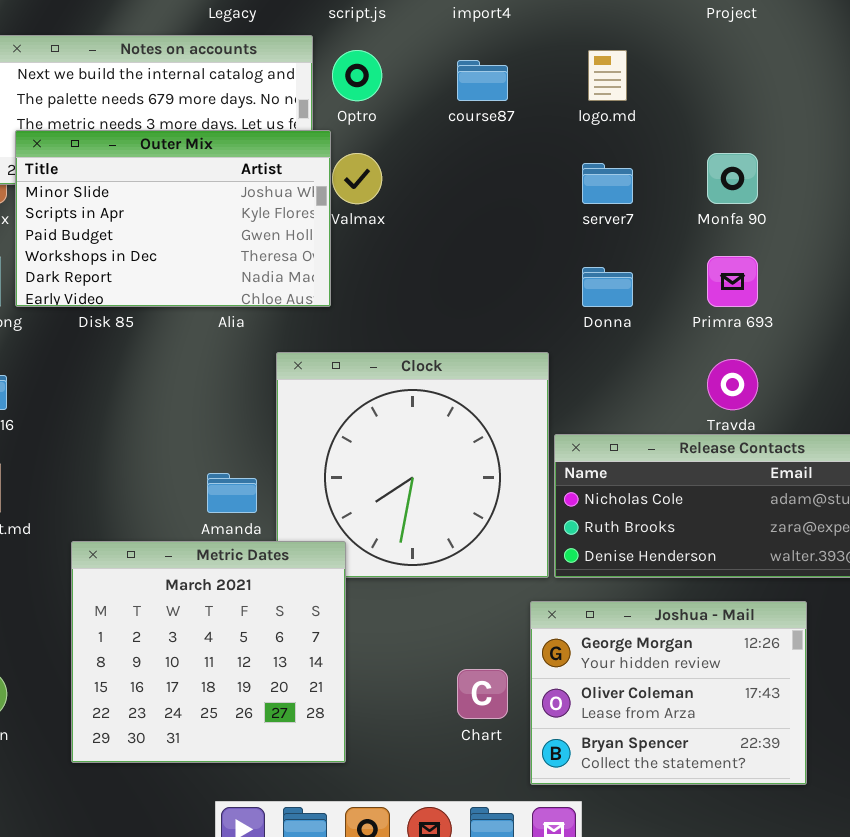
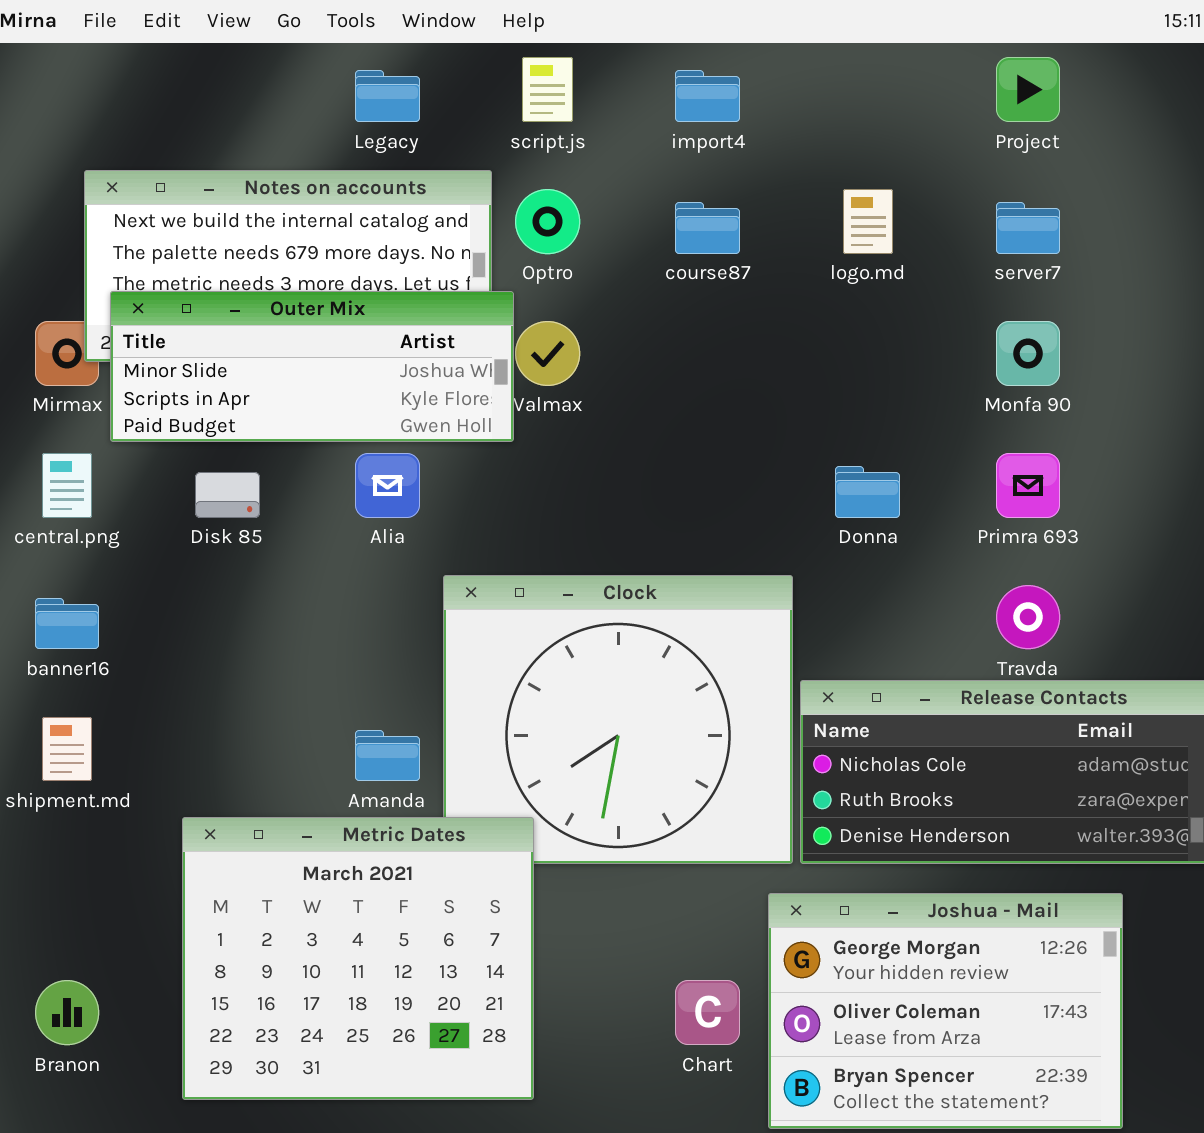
Outer Mix: [15,130,331,307] -> [110,291,514,442], resized
server7: [582,163,633,204] -> [996,202,1060,254], moved

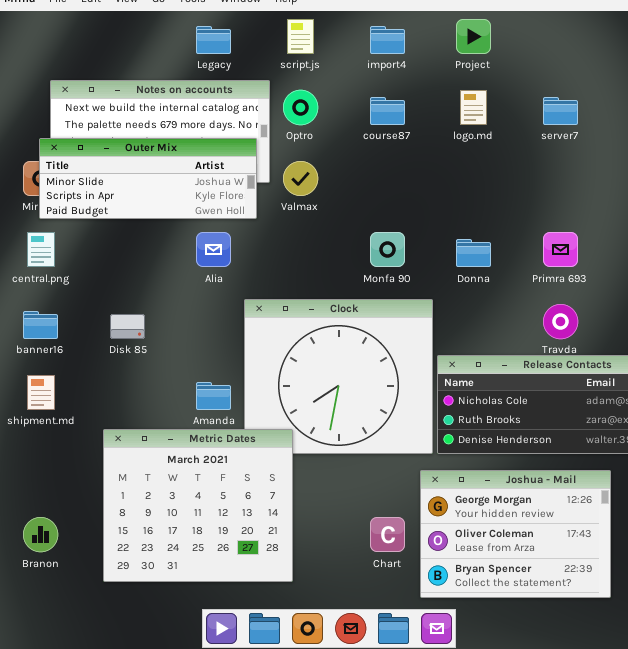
Project: [996,57,1060,122] -> [456,19,491,54], moved
Outer Mix: [110,291,514,442] -> [39,138,257,219], moved
Monfa 90: [996,321,1060,386] -> [370,232,405,267], moved
Disk 85: [195,472,260,518] -> [110,314,145,339], moved

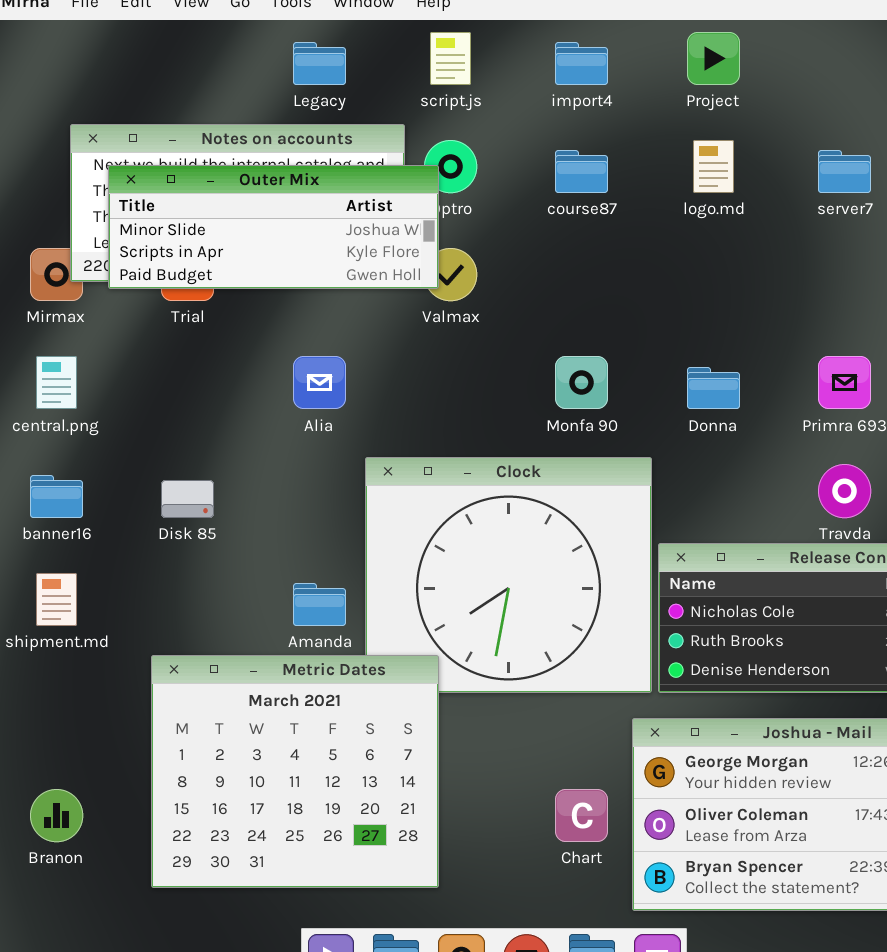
Outer Mix: [39,138,257,219] -> [108,165,439,289], moved

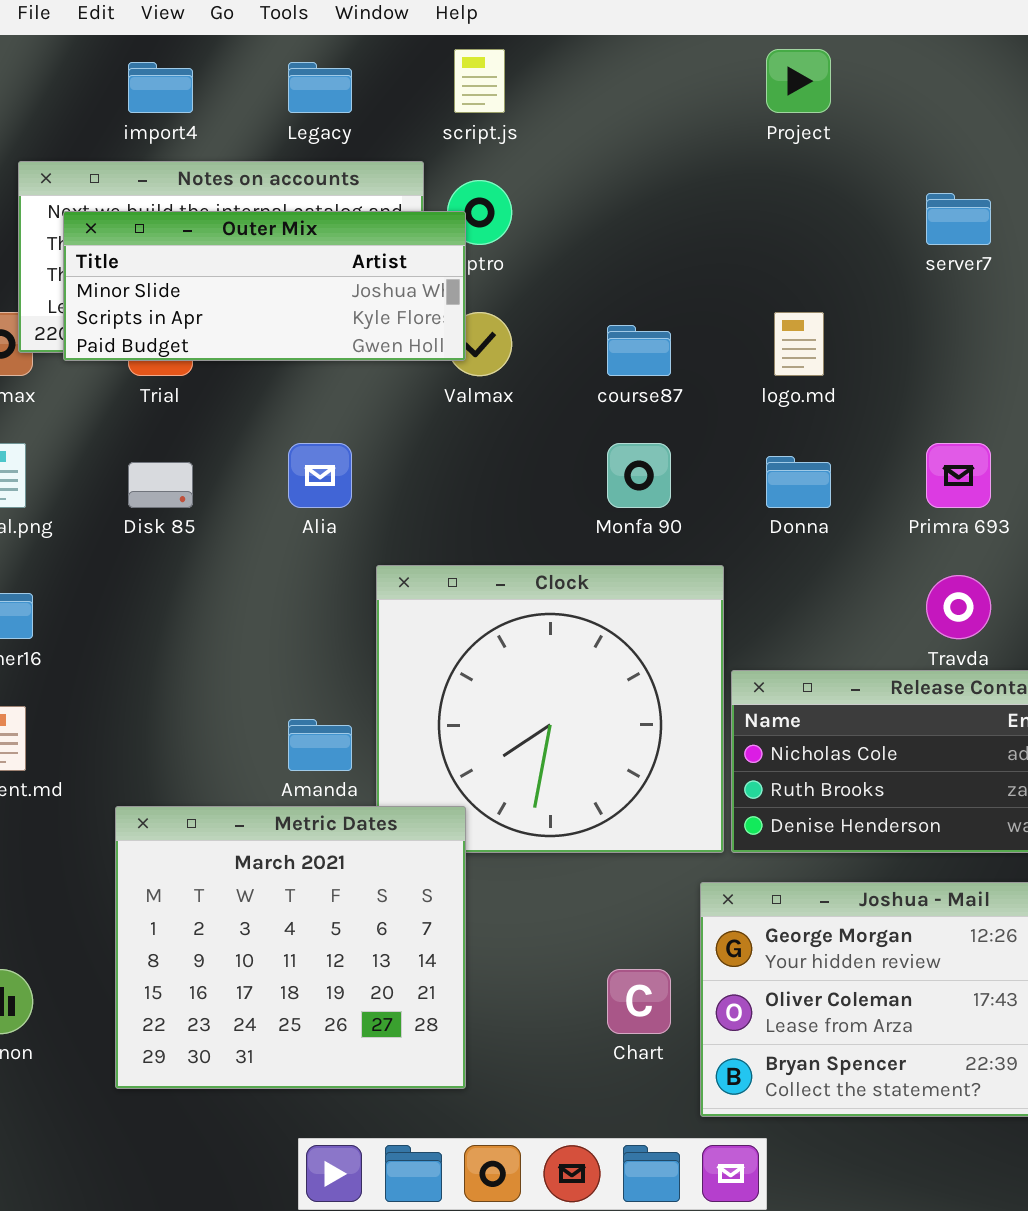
import4: [555,42,608,85] -> [128,62,193,113], moved
logo.md: [693,140,734,193] -> [774,312,824,376], moved
course87: [555,150,608,193] -> [607,325,671,376], moved
Disk 85: [161,480,214,518] -> [128,462,193,508], moved

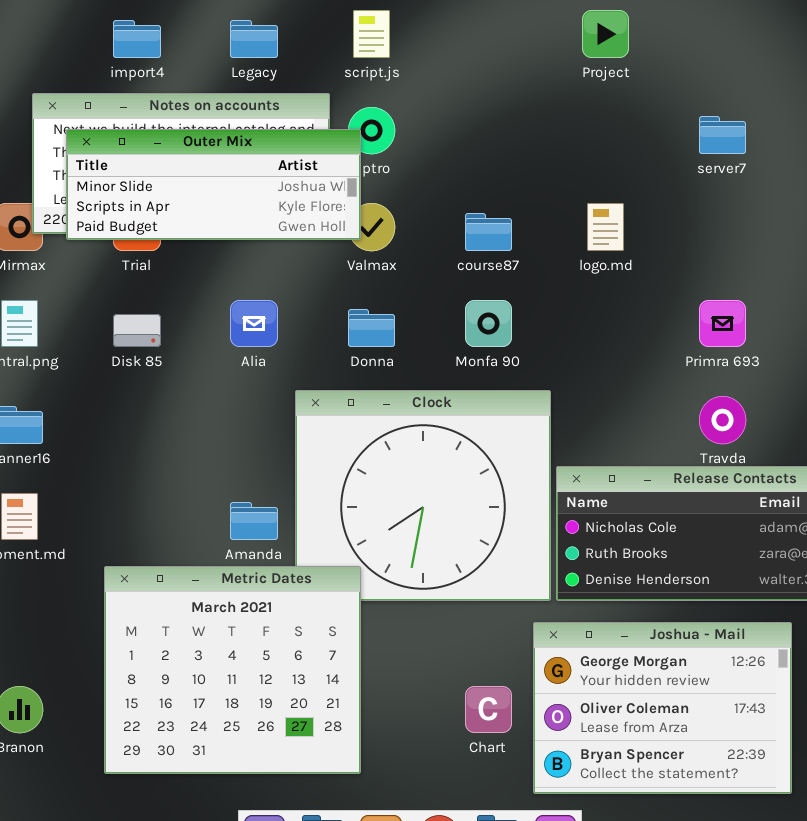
Donna: [766,456,831,508] -> [348,309,395,347], moved

